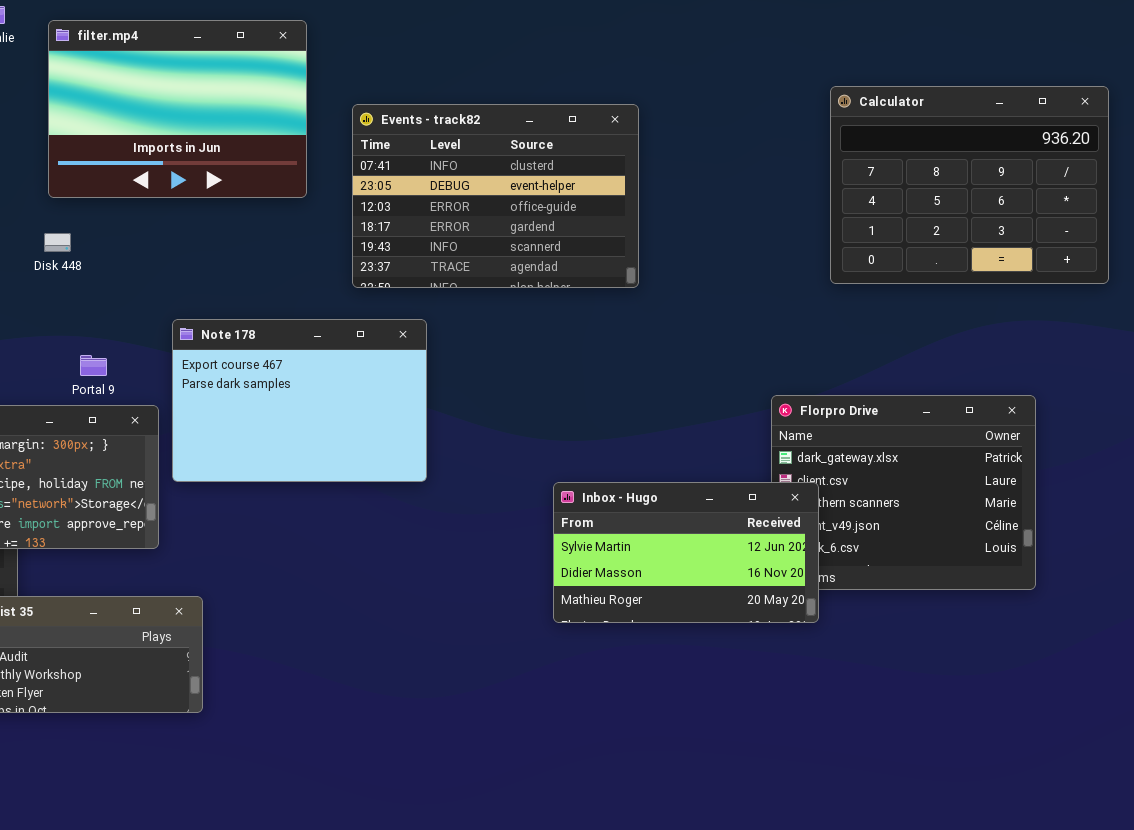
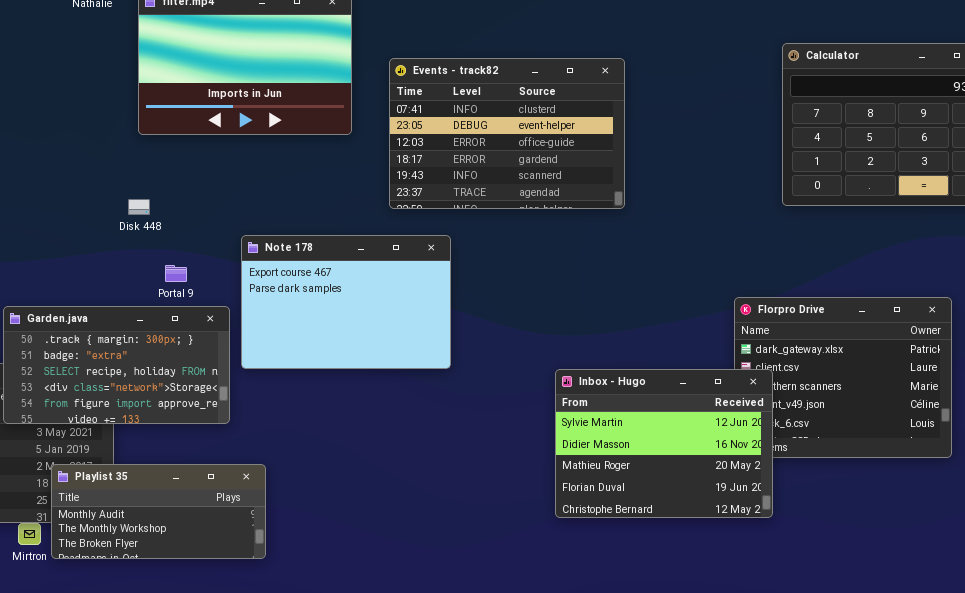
Disk 448: [44,233,71,252] -> [128,199,150,215], moved
Inbox - Hugo: [553,482,819,623] -> [555,369,773,518], resized

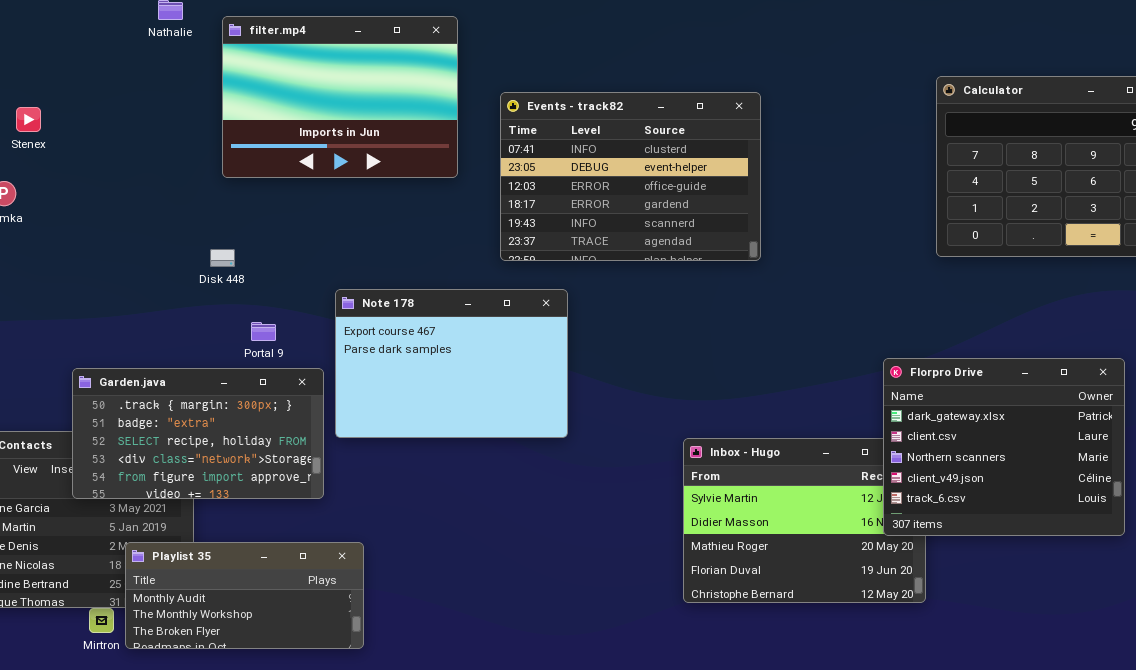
Florpro Drive: [734,297,952,458] -> [883,358,1125,536], raised

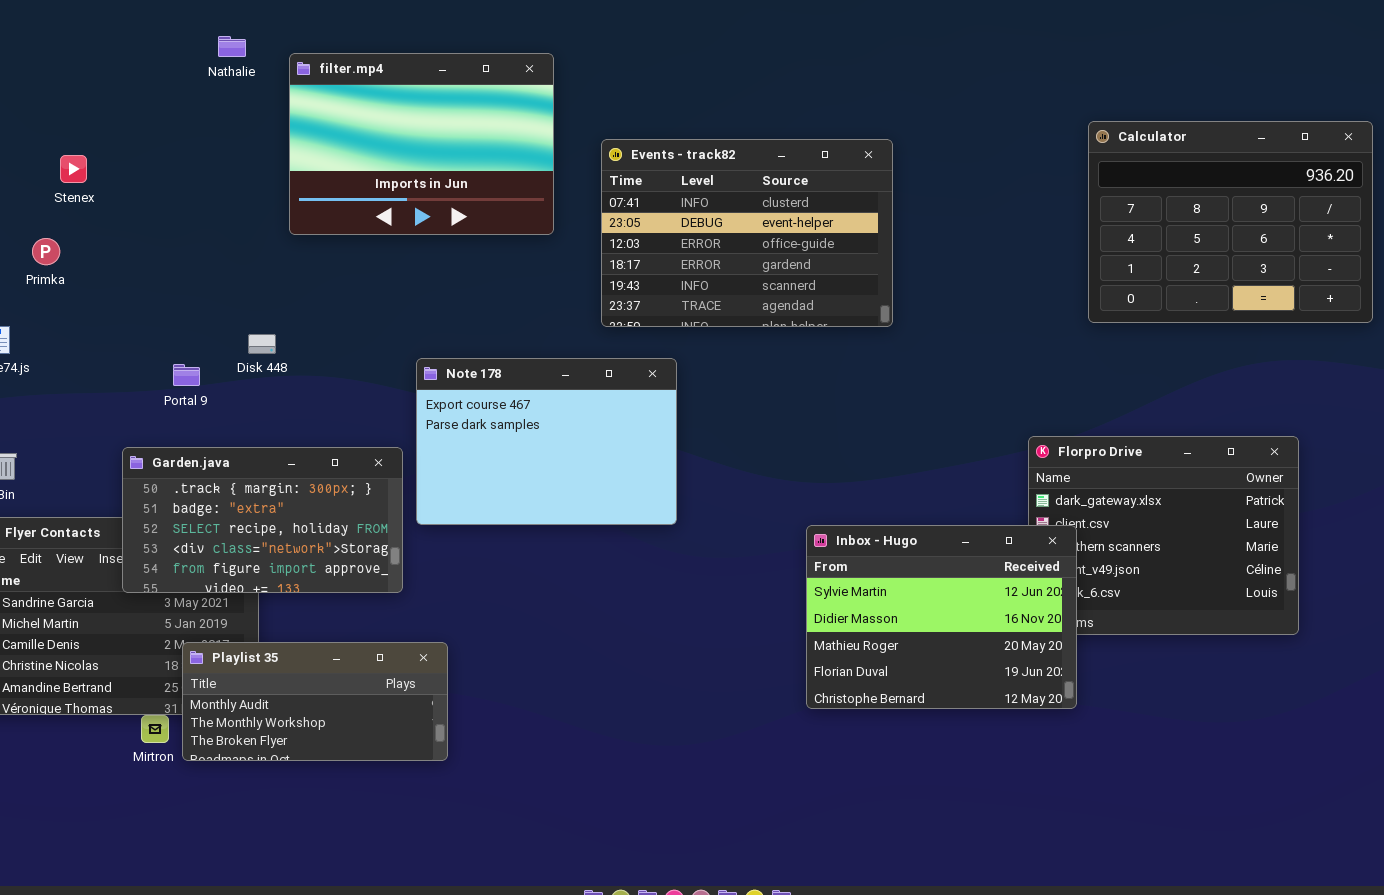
Disk 448: [210,249,235,267] -> [248,334,276,354], moved
Portal 9: [251,322,276,341] -> [173,364,200,386], moved
Inbox - Hugo: [683,438,926,603] -> [806,525,1077,709], raised

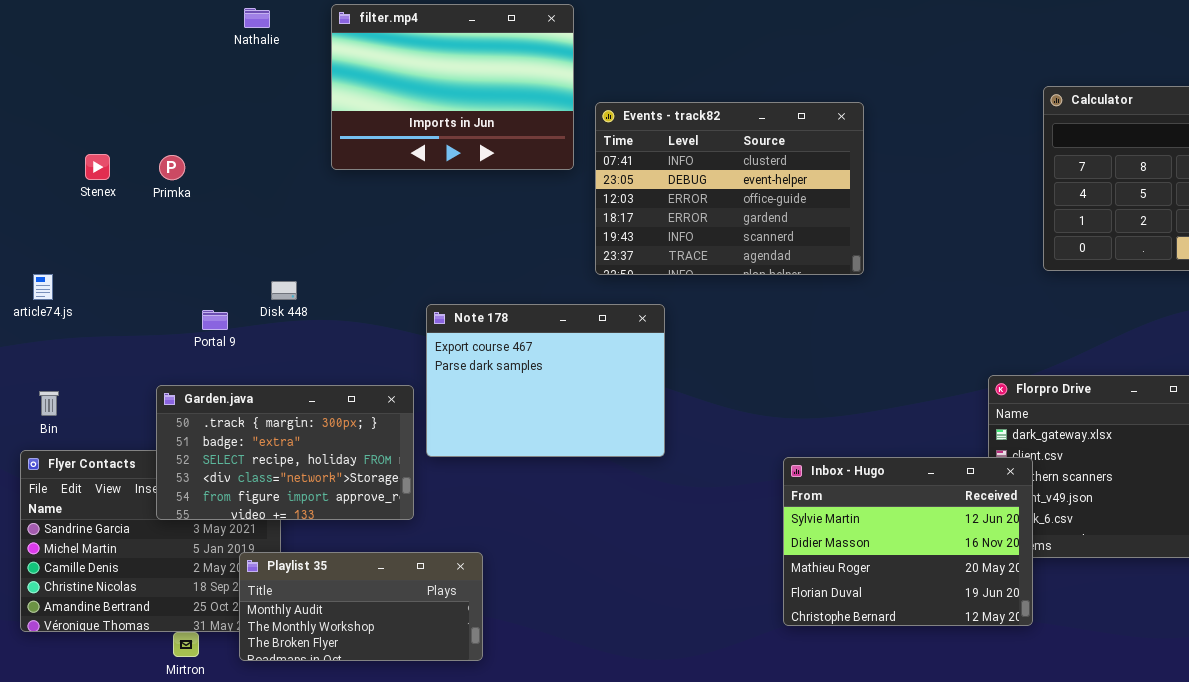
filter.mp4: [289,53,554,235] -> [331,4,574,170], moved
Stenex: [60,155,87,183] -> [85,154,110,180], moved
Primka: [32,238,60,265] -> [159,155,185,180], moved
Playlist 35: [182,642,448,761] -> [239,552,483,661], moved

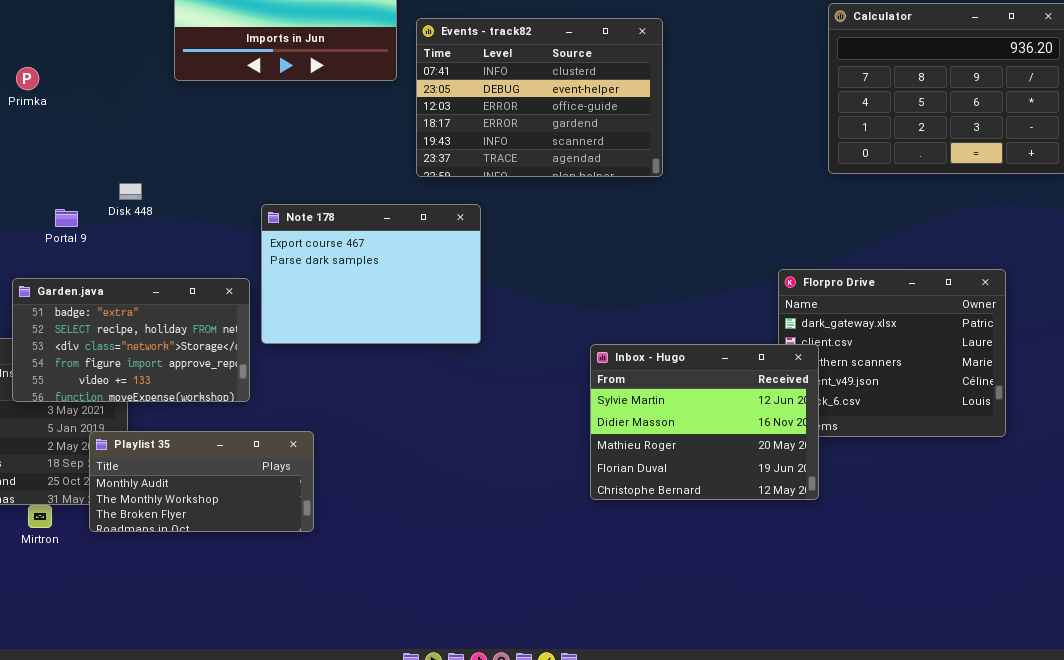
Garden.java: [156,385,414,520] -> [12,278,250,402], scrolled down 1 row

